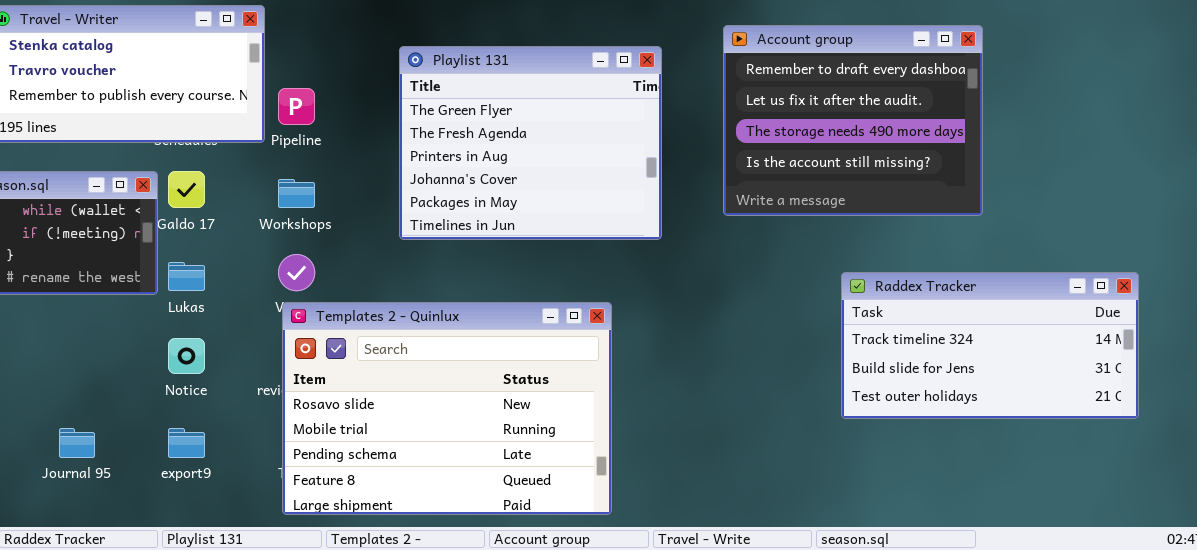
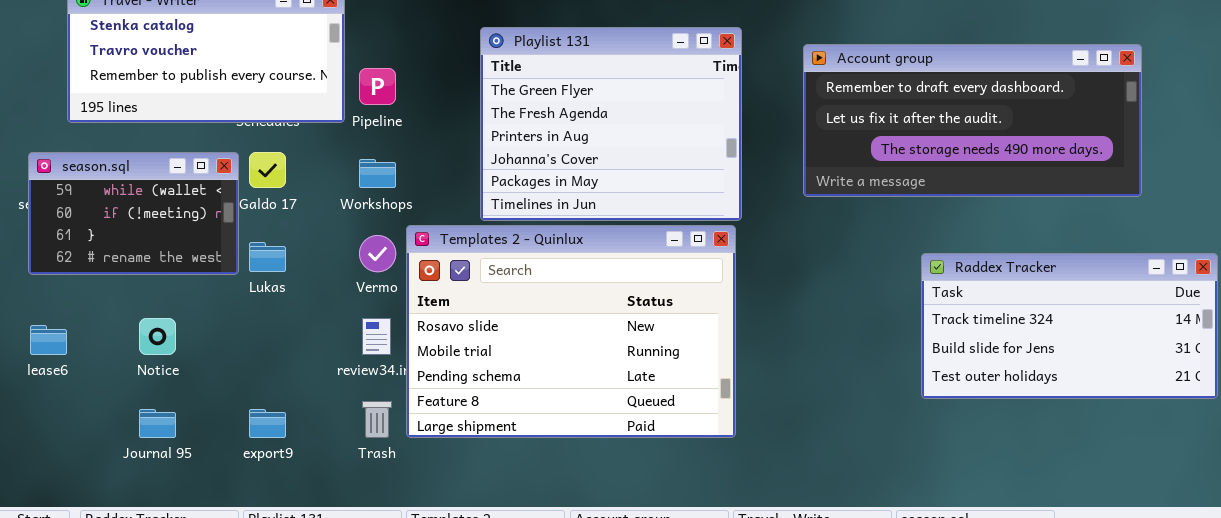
Account group: [723,25,983,216] -> [803,44,1142,197], resized
Templates 2 - Quinlux: [282,302,612,515] -> [406,225,736,438], moved
Notice: [168,338,205,374] -> [139,318,176,355], moved

